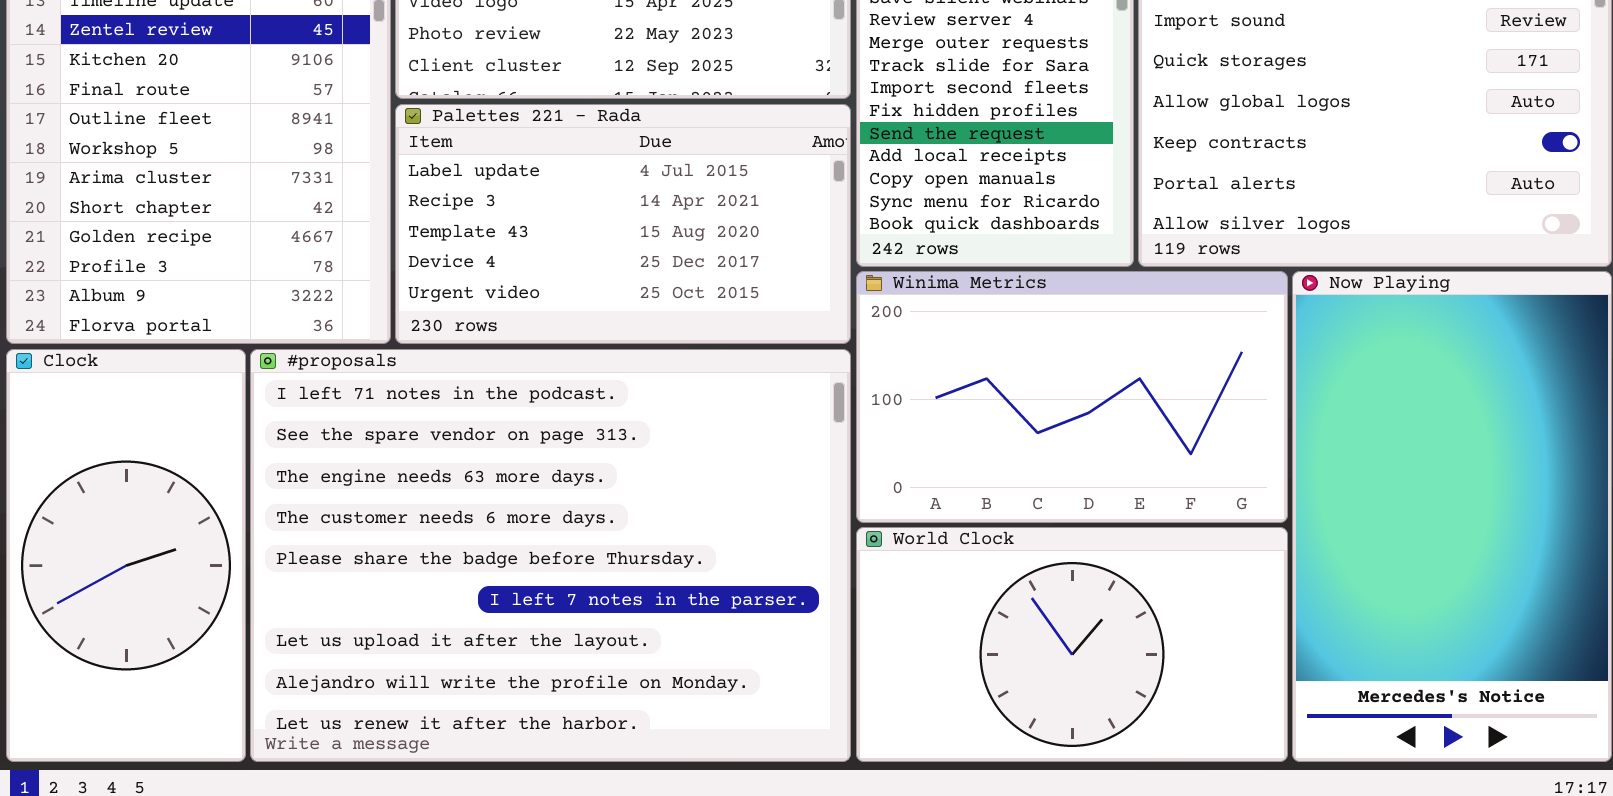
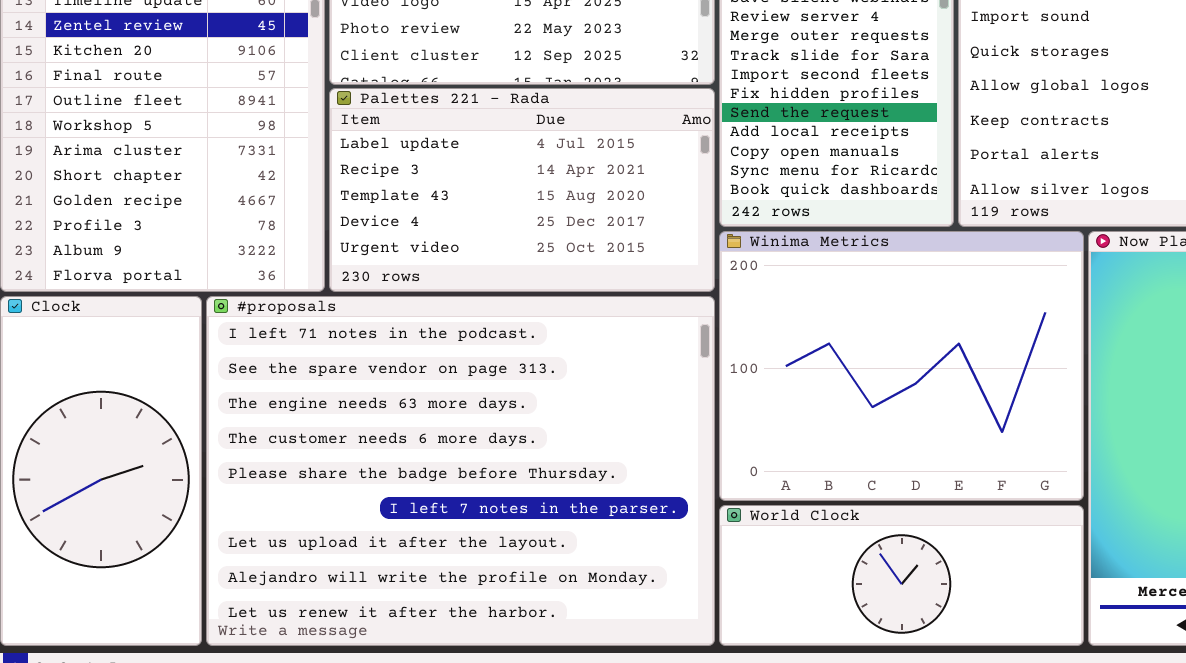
Winima Metrics: [856,271,1288,523] -> [719,231,1084,501], resized
World Clock: [856,527,1288,762] -> [719,505,1084,646], resized

